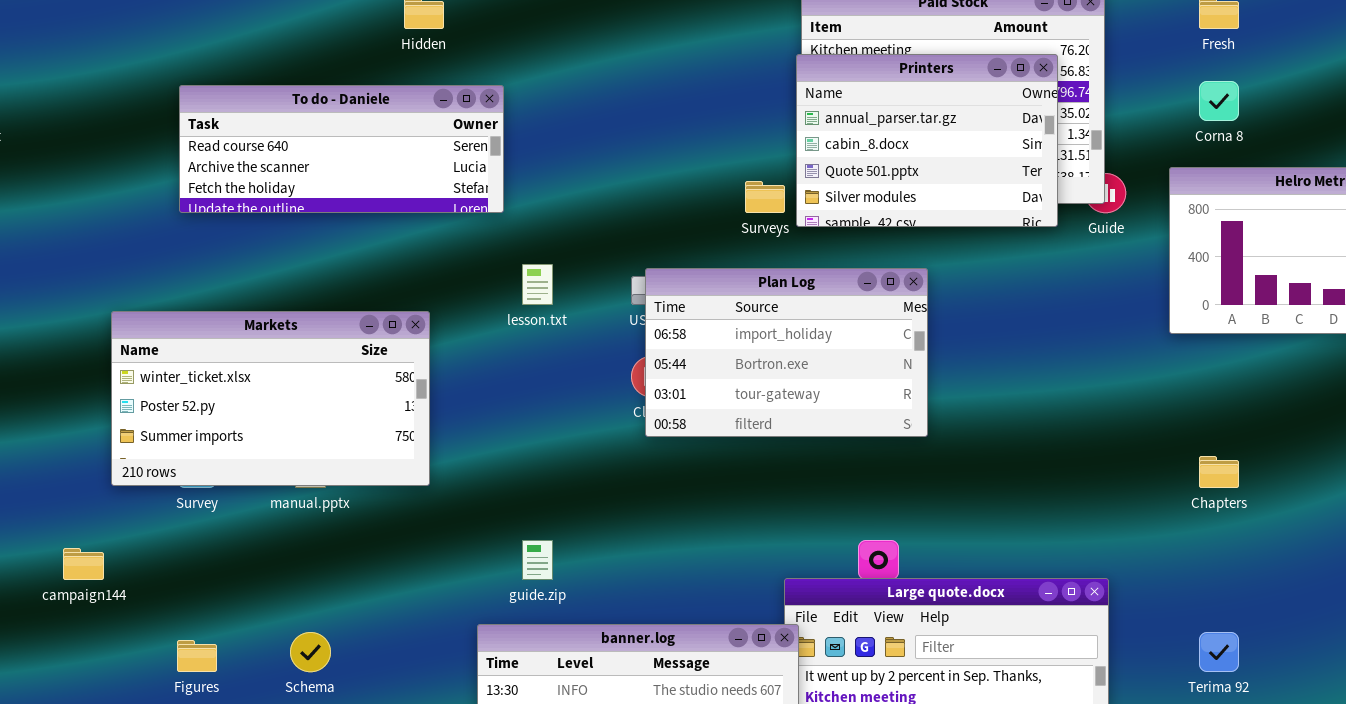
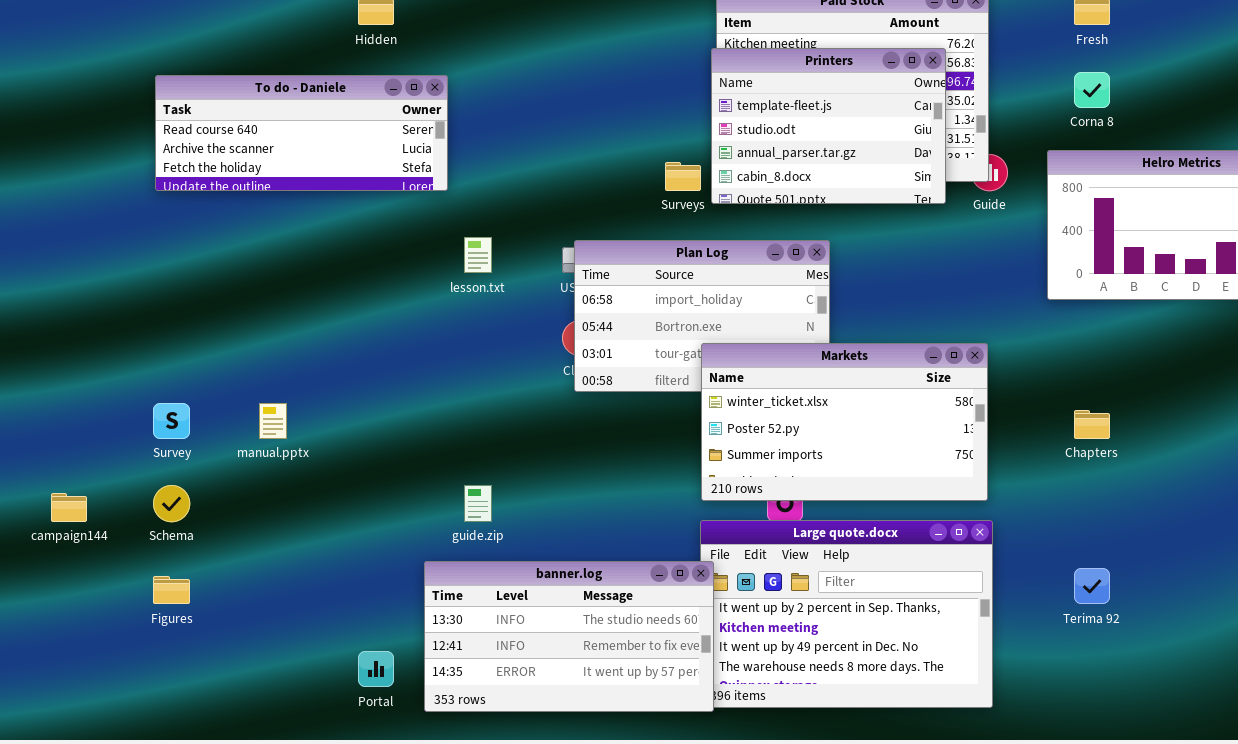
Printers: [796,54,1058,227] -> [711,48,946,204], scrolled up 2 rows
Markets: [111,311,430,486] -> [701,343,988,501], moved
Schema: [290,632,331,672] -> [153,485,190,522], moved

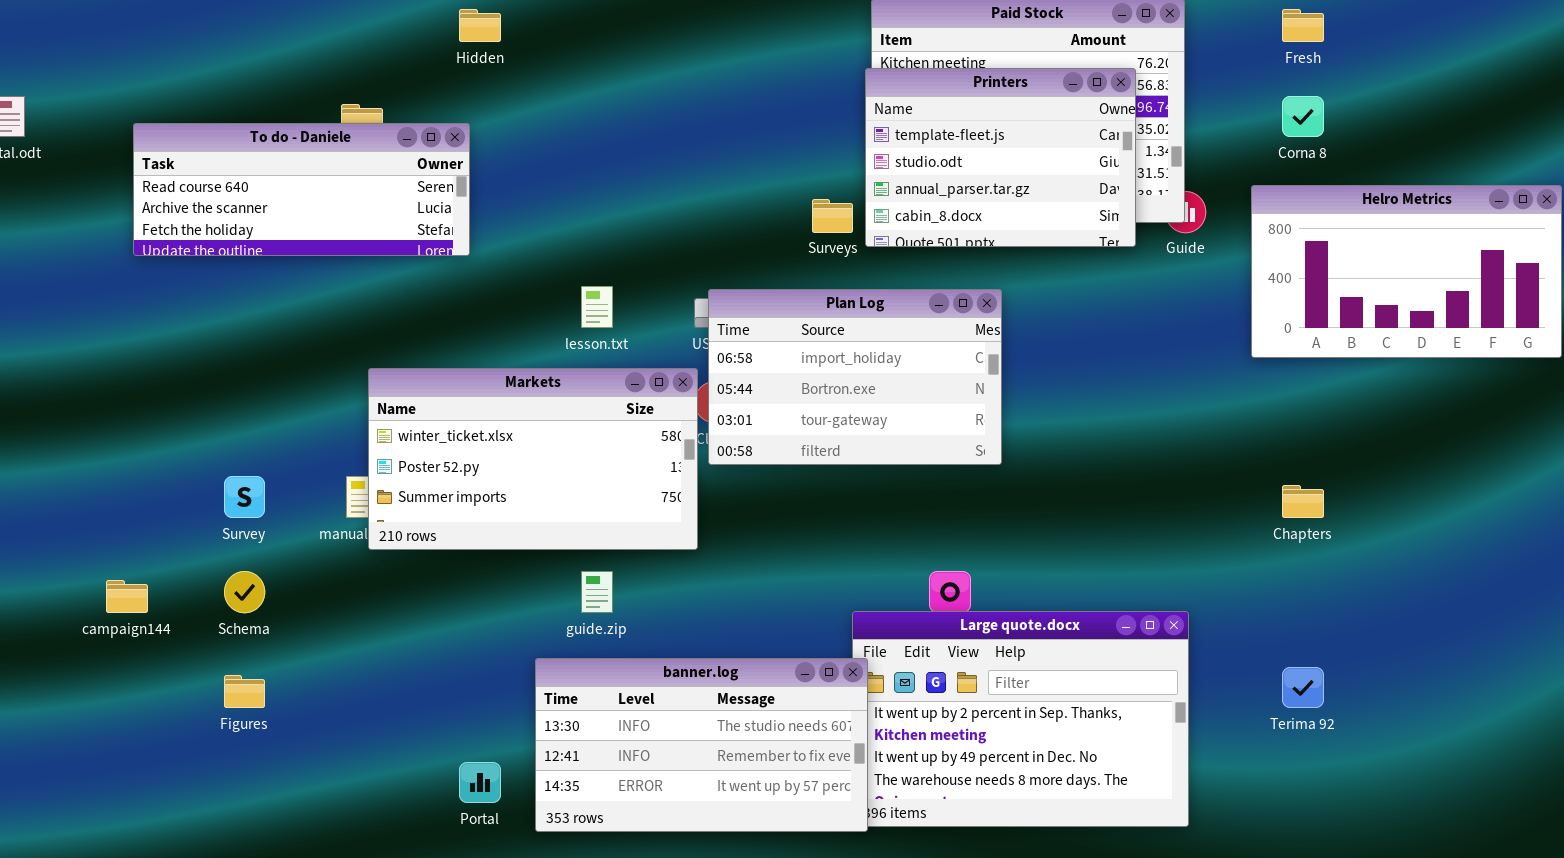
To do - Daniele: [155,75,448,191] -> [133,123,470,256], moved
Markets: [701,343,988,501] -> [368,368,698,550], moved

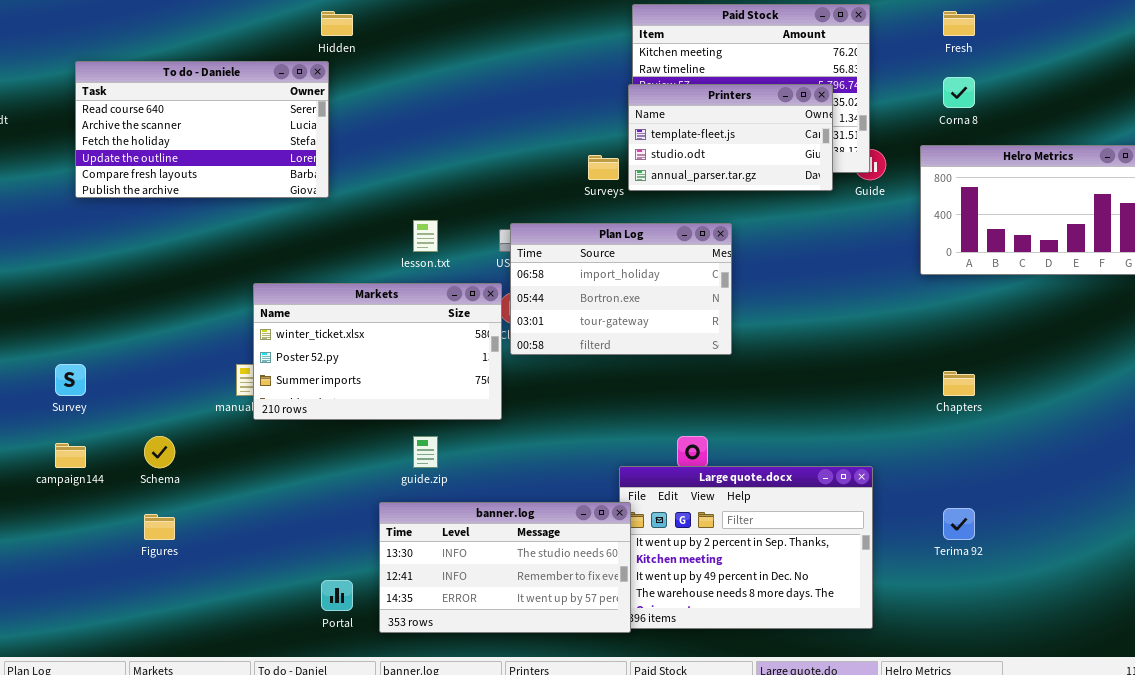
Printers: [865,68,1136,247] -> [628,84,833,191], resized
To do - Daniele: [133,123,470,256] -> [75,61,329,198], resized
Survey: [224,476,265,518] -> [55,364,86,396], moved

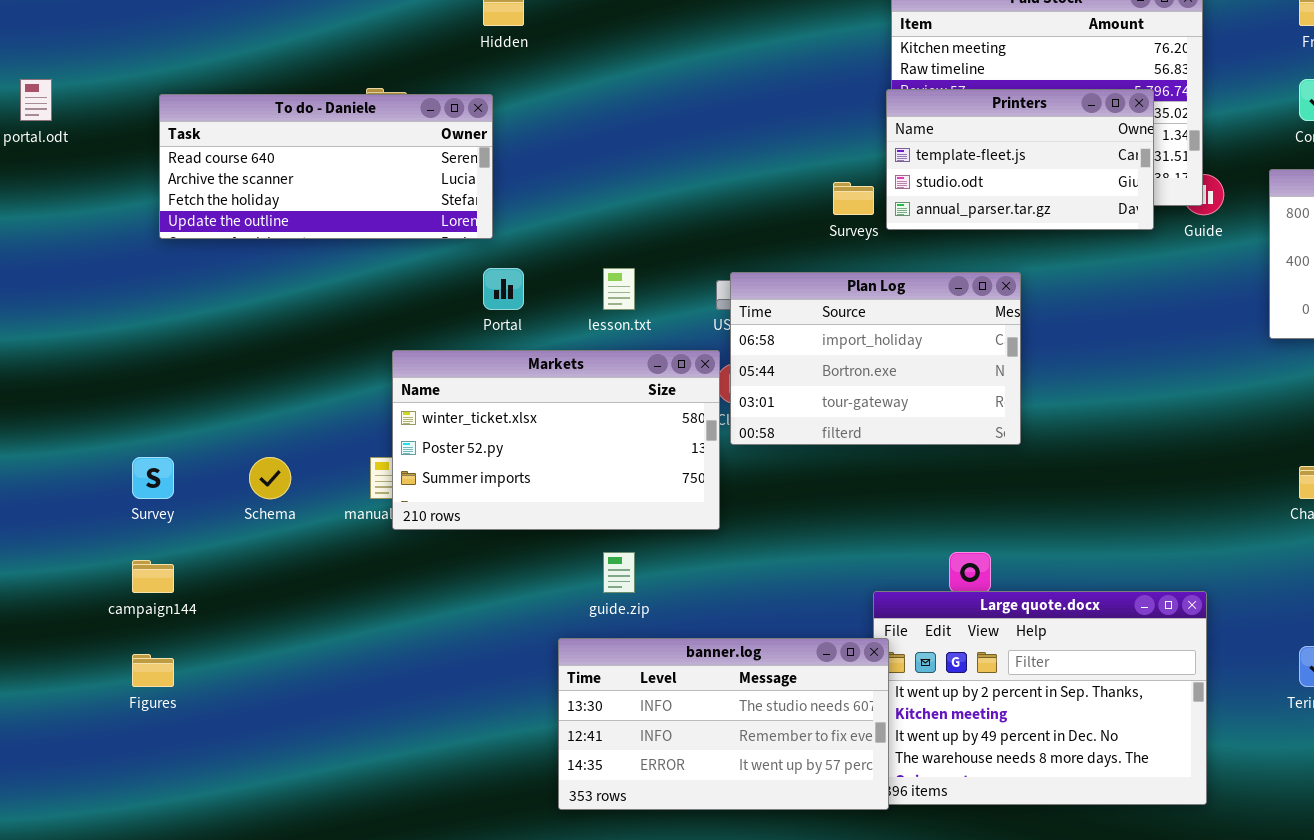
To do - Daniele: [75,61,329,198] -> [159,94,493,239], resized
Schema: [144,436,175,468] -> [249,457,291,499], moved
Figures: [144,514,175,540] -> [132,654,174,687], moved
Portal: [321,580,353,611] -> [483,268,524,310], moved

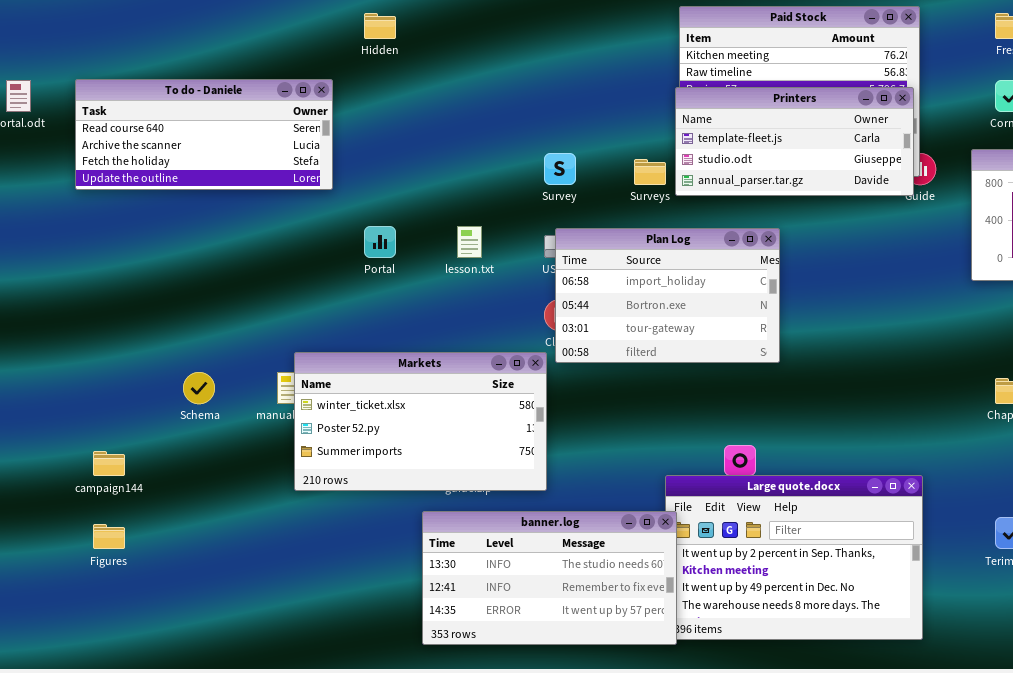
Printers: [886,89,1154,230] -> [675,87,914,196], resized
To do - Daniele: [159,94,493,239] -> [75,79,333,190], moved
Markets: [392,350,720,530] -> [294,352,547,491], moved
Survey: [132,457,174,499] -> [544,153,576,185], moved

